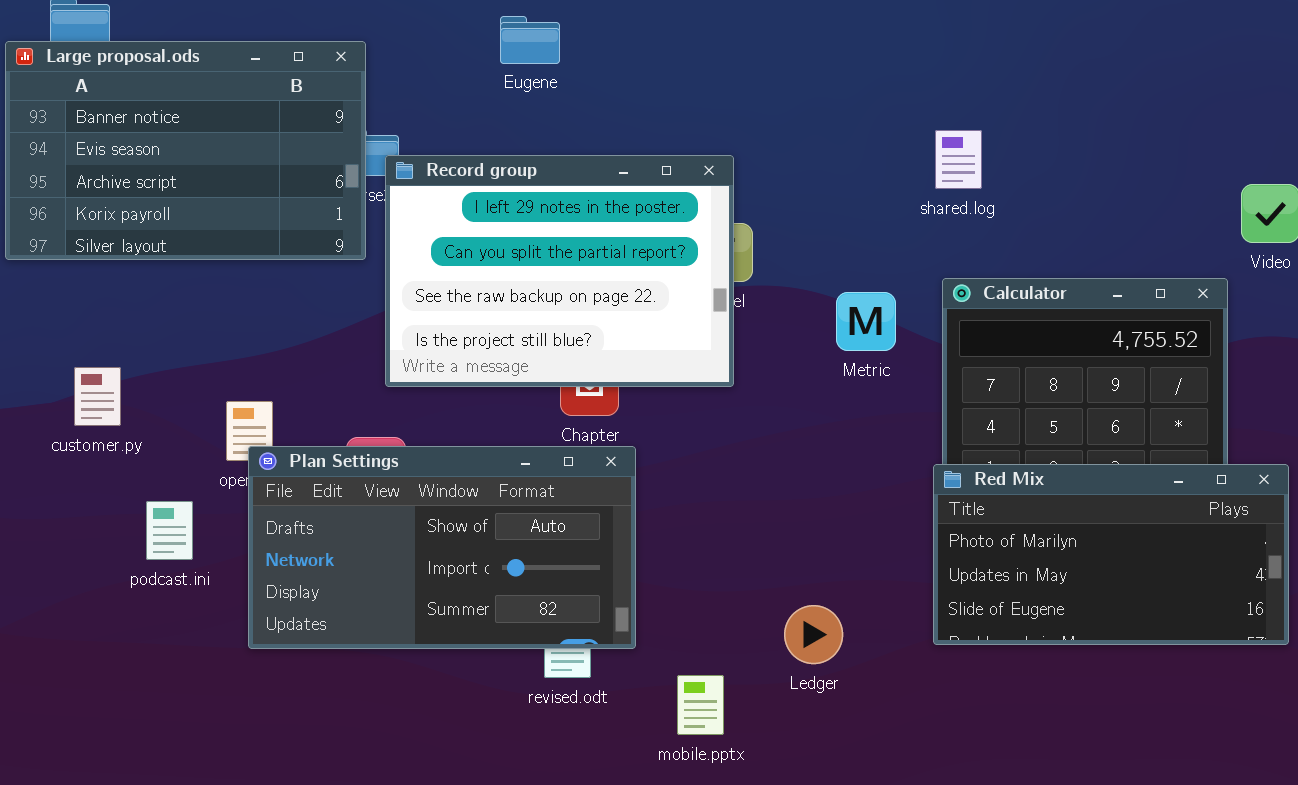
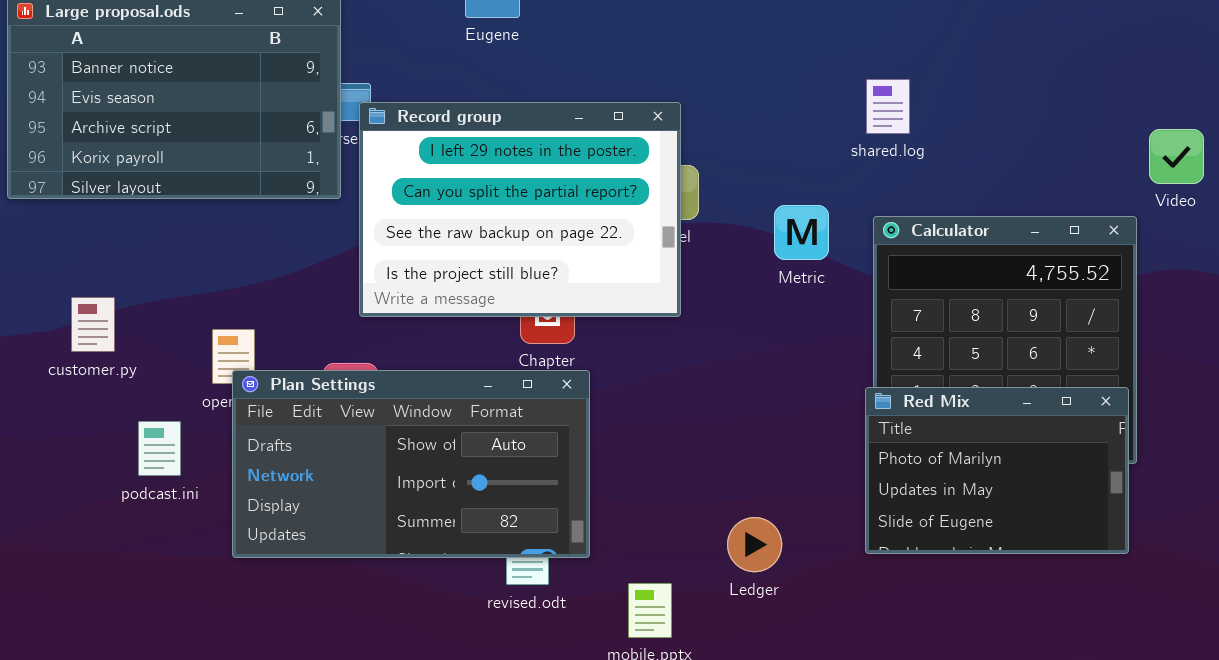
Metric: [836,292,896,351] -> [774,205,829,260], moved
Red Mix: [933,464,1289,645] -> [865,387,1129,554], resized

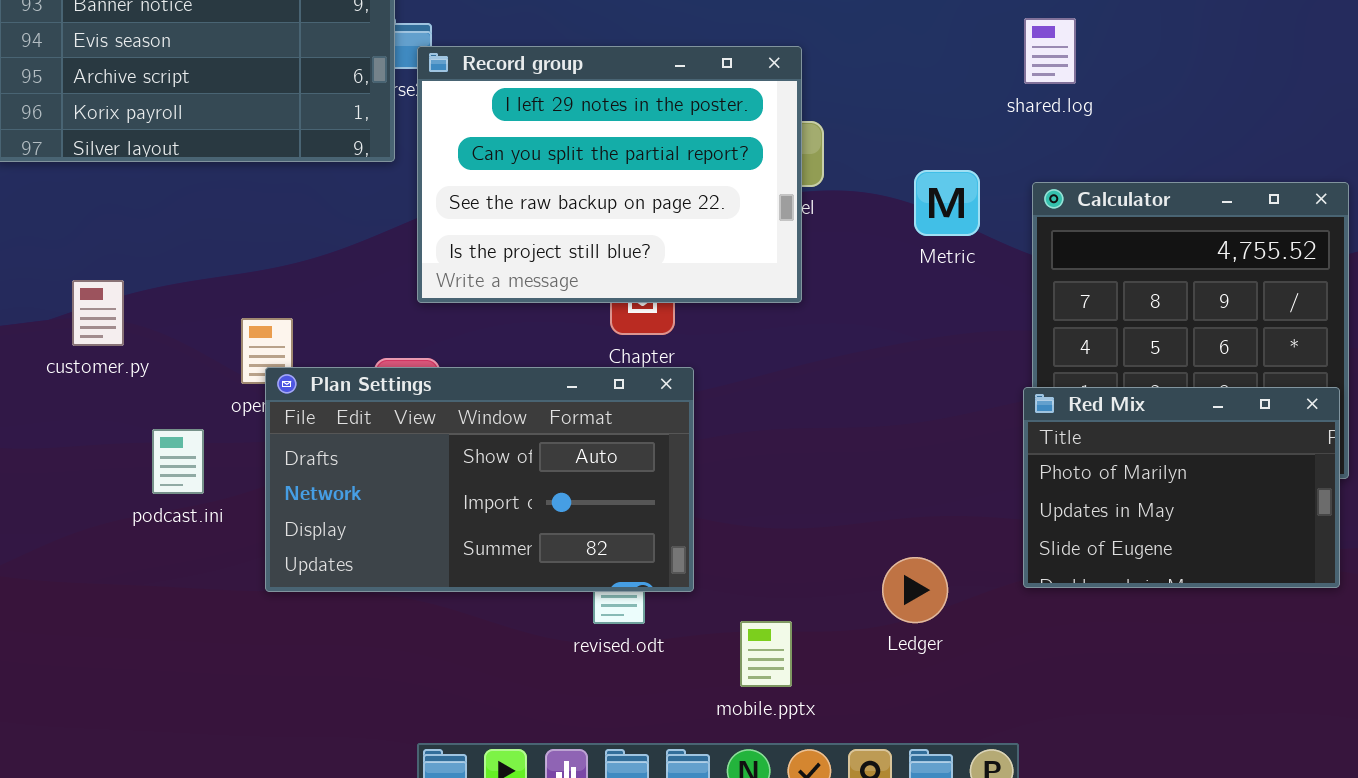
Ledger: [727,517,782,572] -> [882,557,948,623], moved

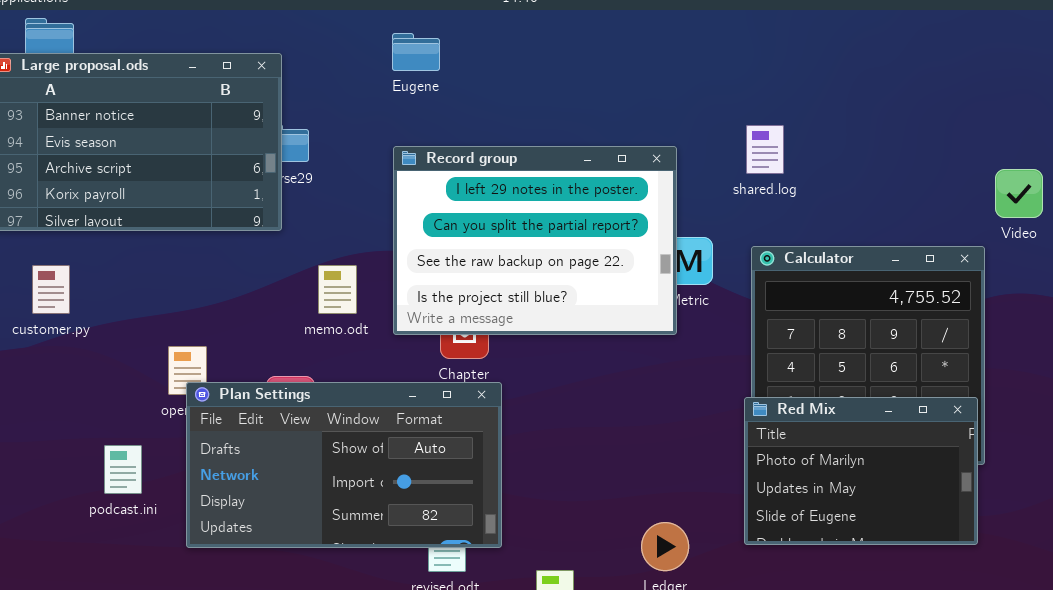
Record group: [417,46,802,303] -> [393,146,677,335], moved
customer.py: [72,280,124,346] -> [32,265,70,314], moved
podcast.ini: [152,429,204,494] -> [104,445,142,494], moved

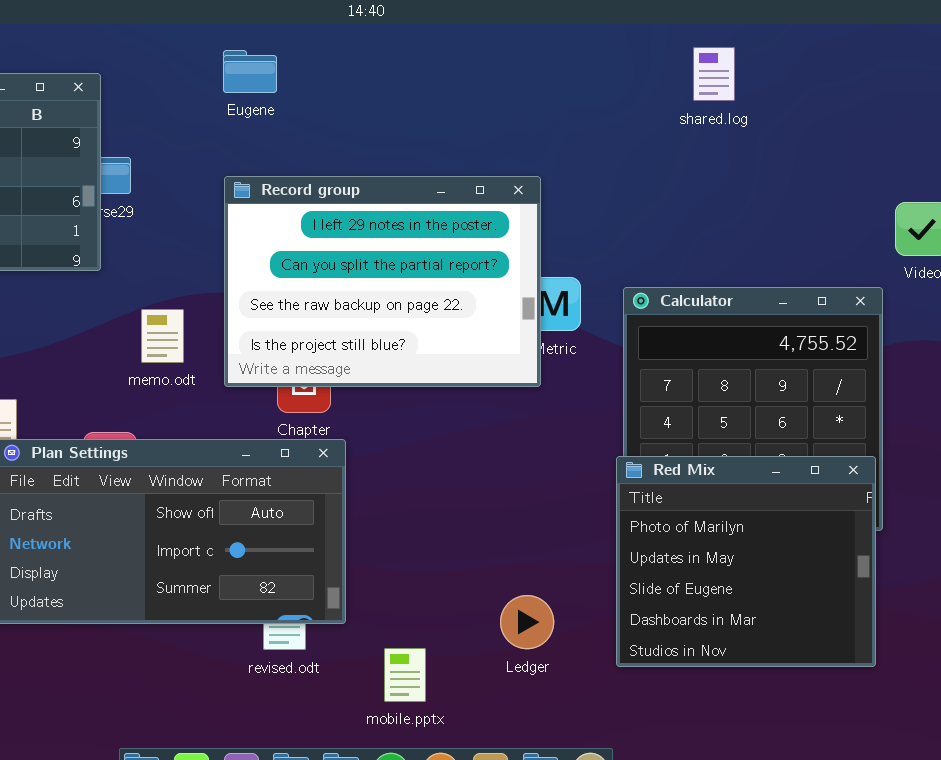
shared.log: [746,125,784,174] -> [693,47,735,101], moved
Red Mix: [744,397,978,545] -> [616,456,876,667], resized

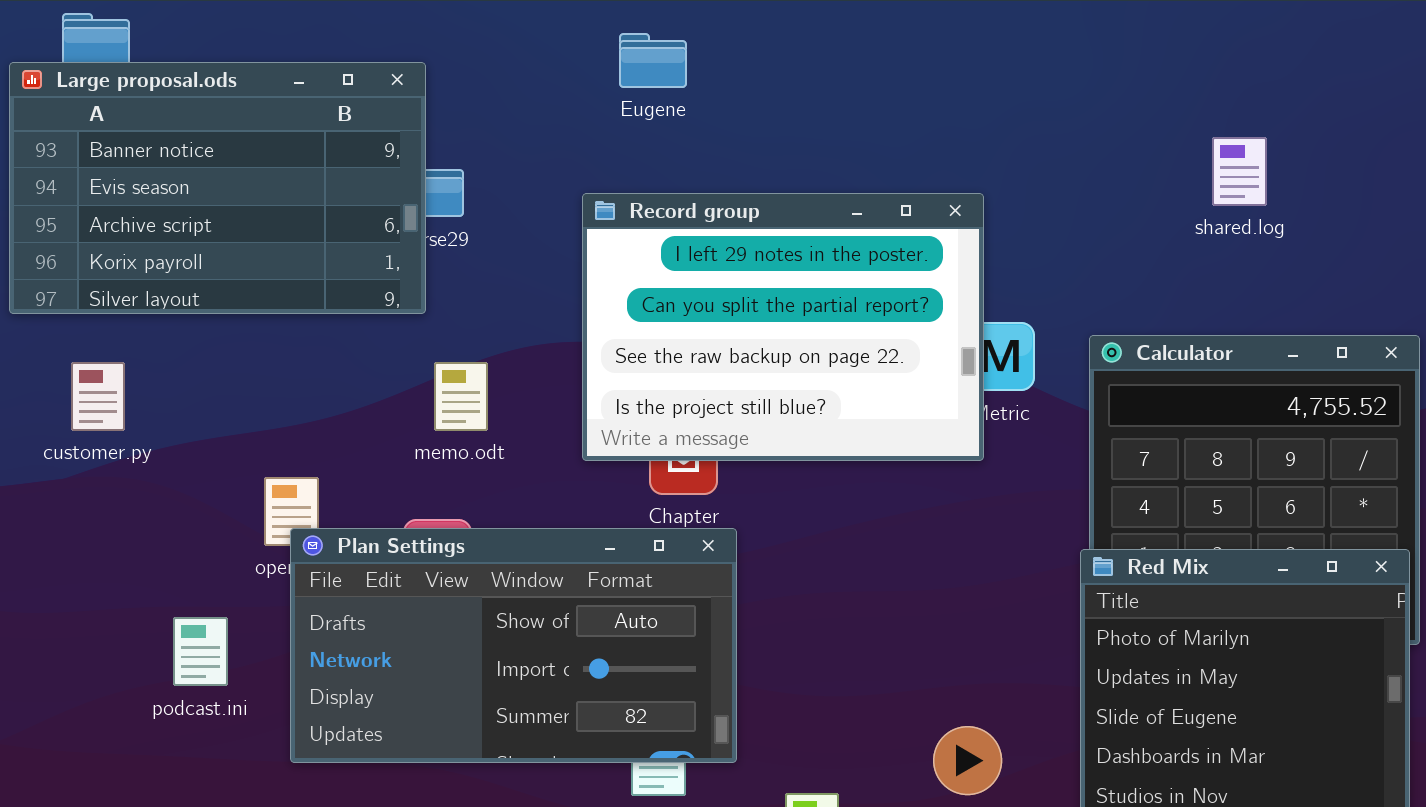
shared.log: [693,47,735,101] -> [1212,137,1267,206], moved
Eugene: [223,50,277,93] -> [619,33,687,88], moved
memo.odt: [141,309,184,363] -> [434,362,488,431], moved

